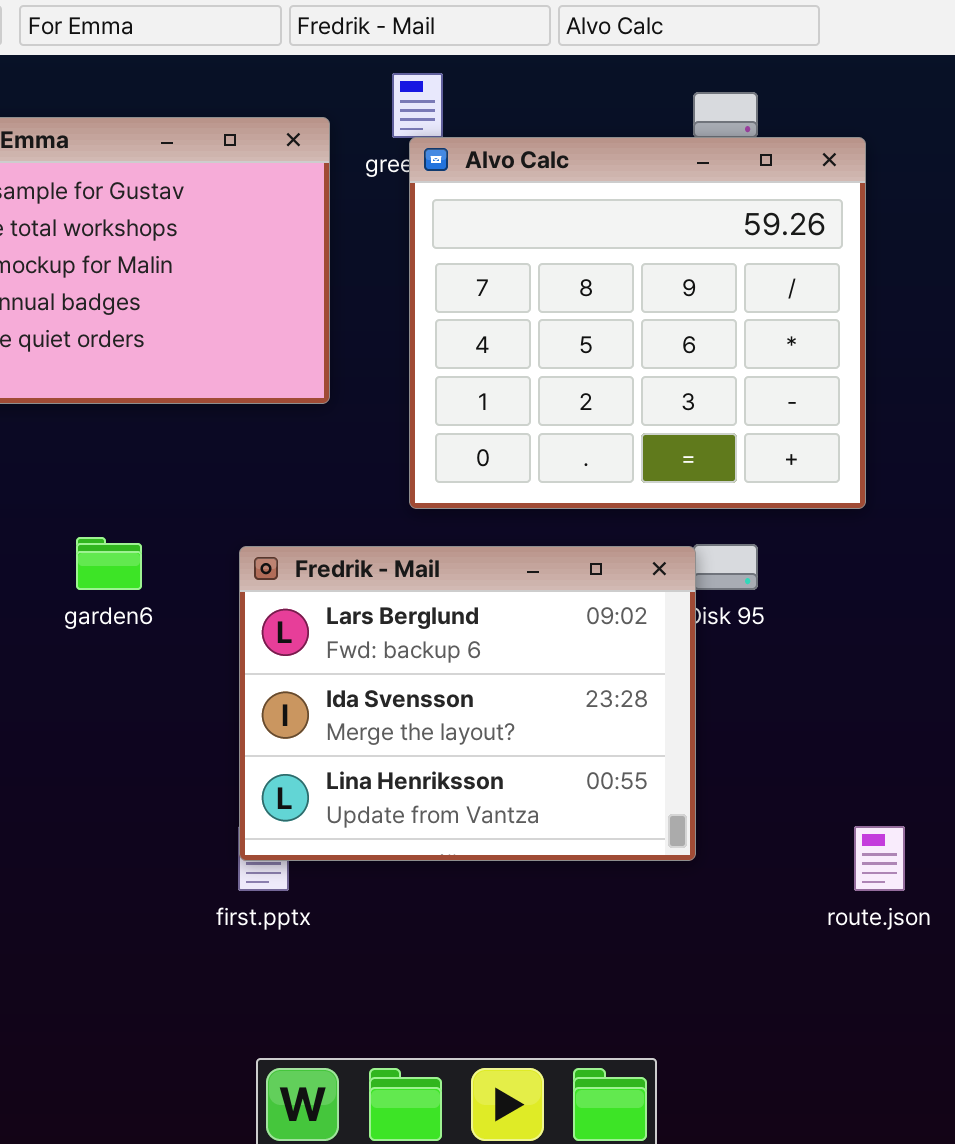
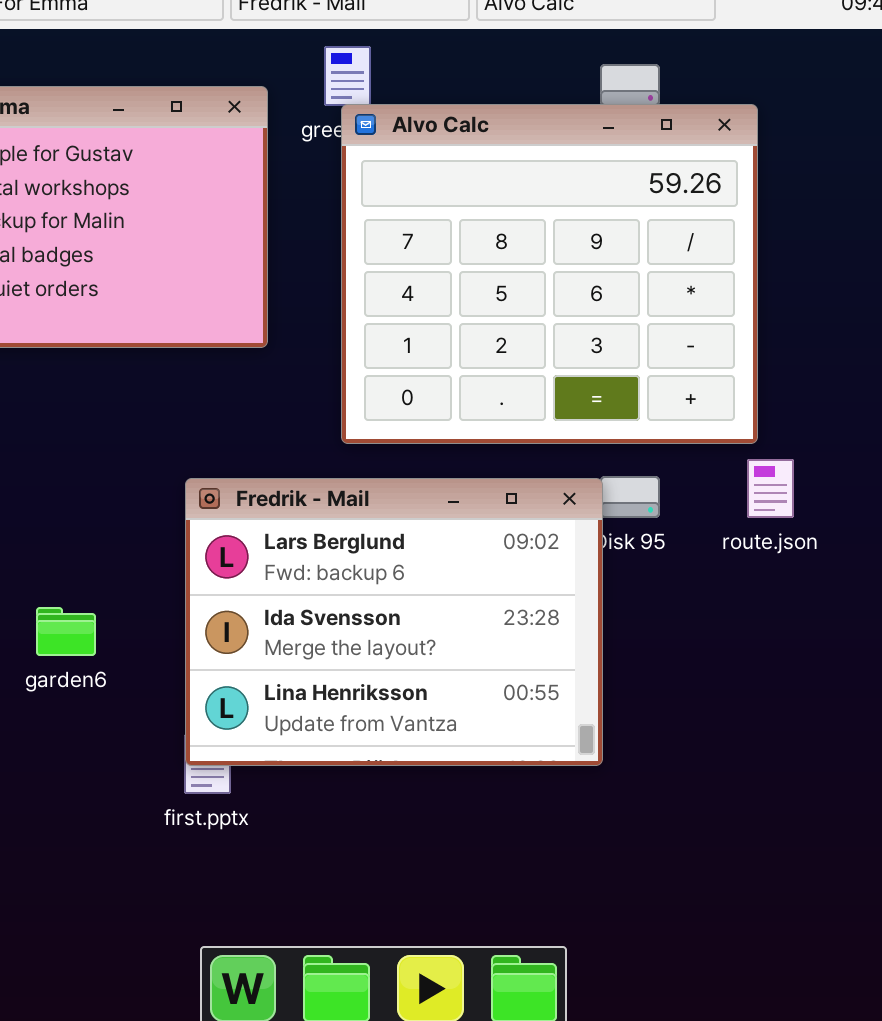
garden6: [76,537,142,590] -> [36,607,96,656], moved
route.json: [854,826,905,891] -> [747,459,794,518], moved

